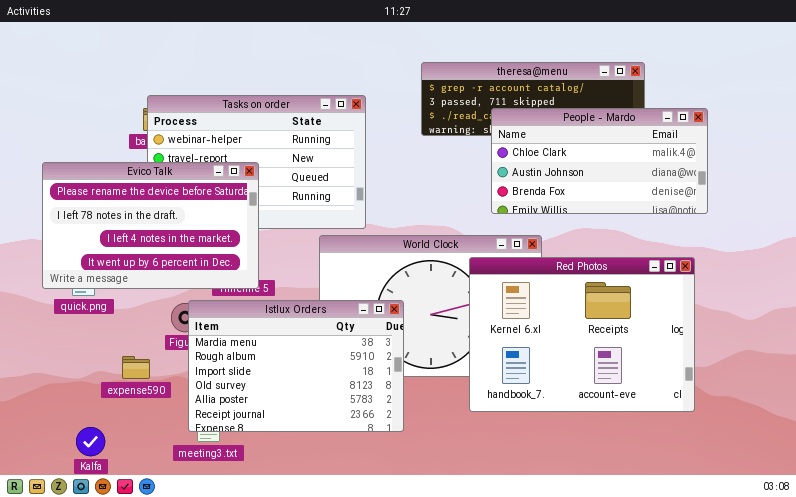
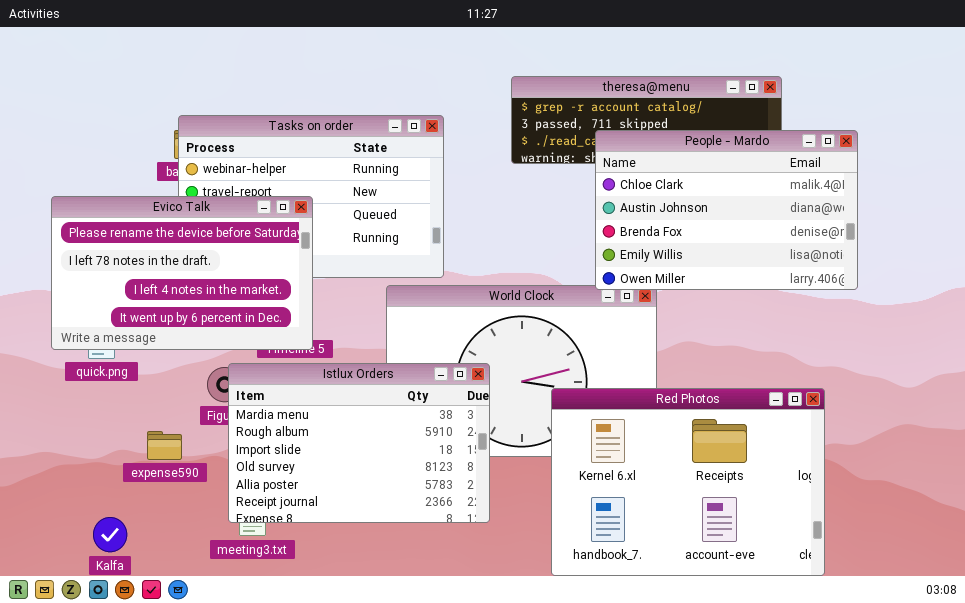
People - Mardo: [491,108,708,214] -> [595,130,858,290], resized
Red Photos: [469,257,695,412] -> [551,388,825,576], moved

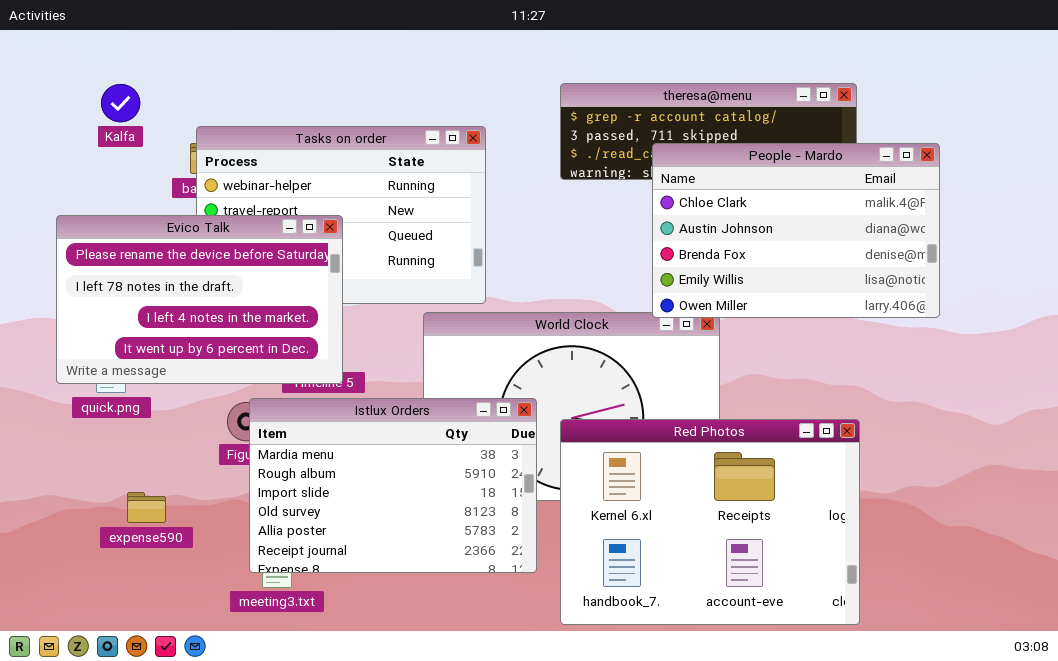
Red Photos: [551,388,825,576] -> [560,419,860,625], moved
expense590: [147,431,182,460] -> [127,492,166,523], moved
Kalfa: [93,517,127,552] -> [101,84,140,122], moved

